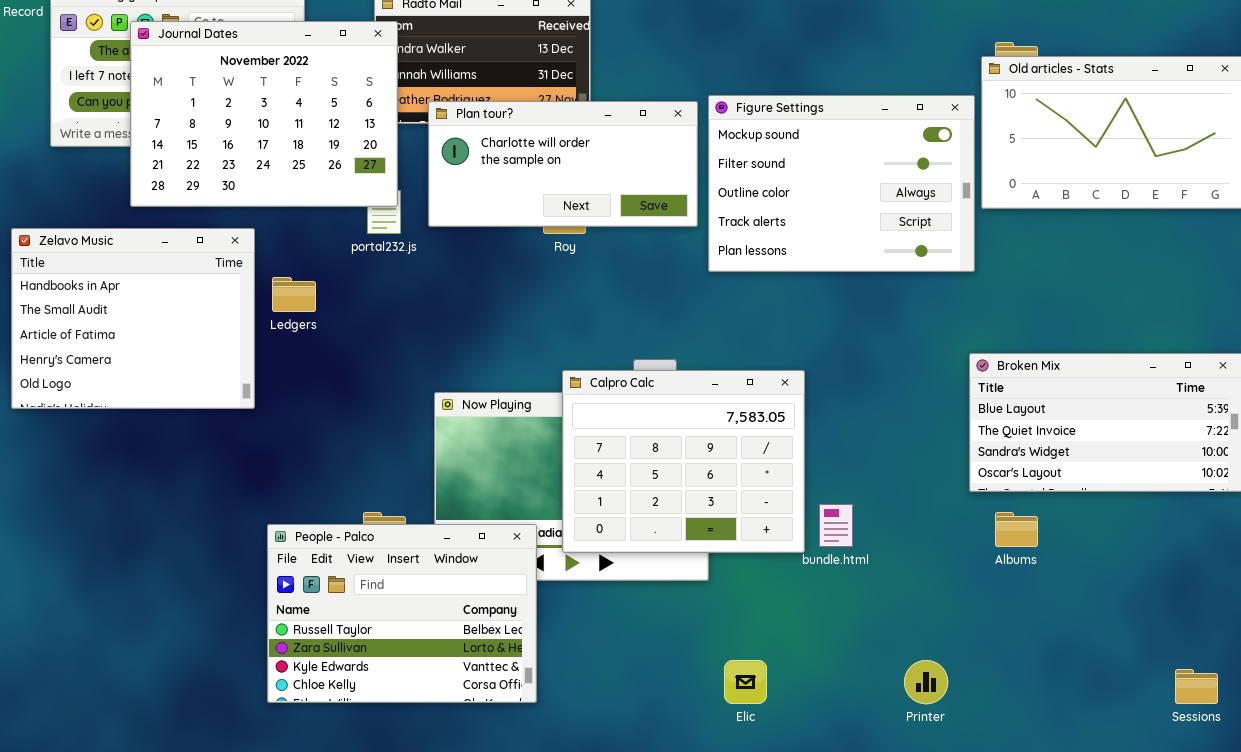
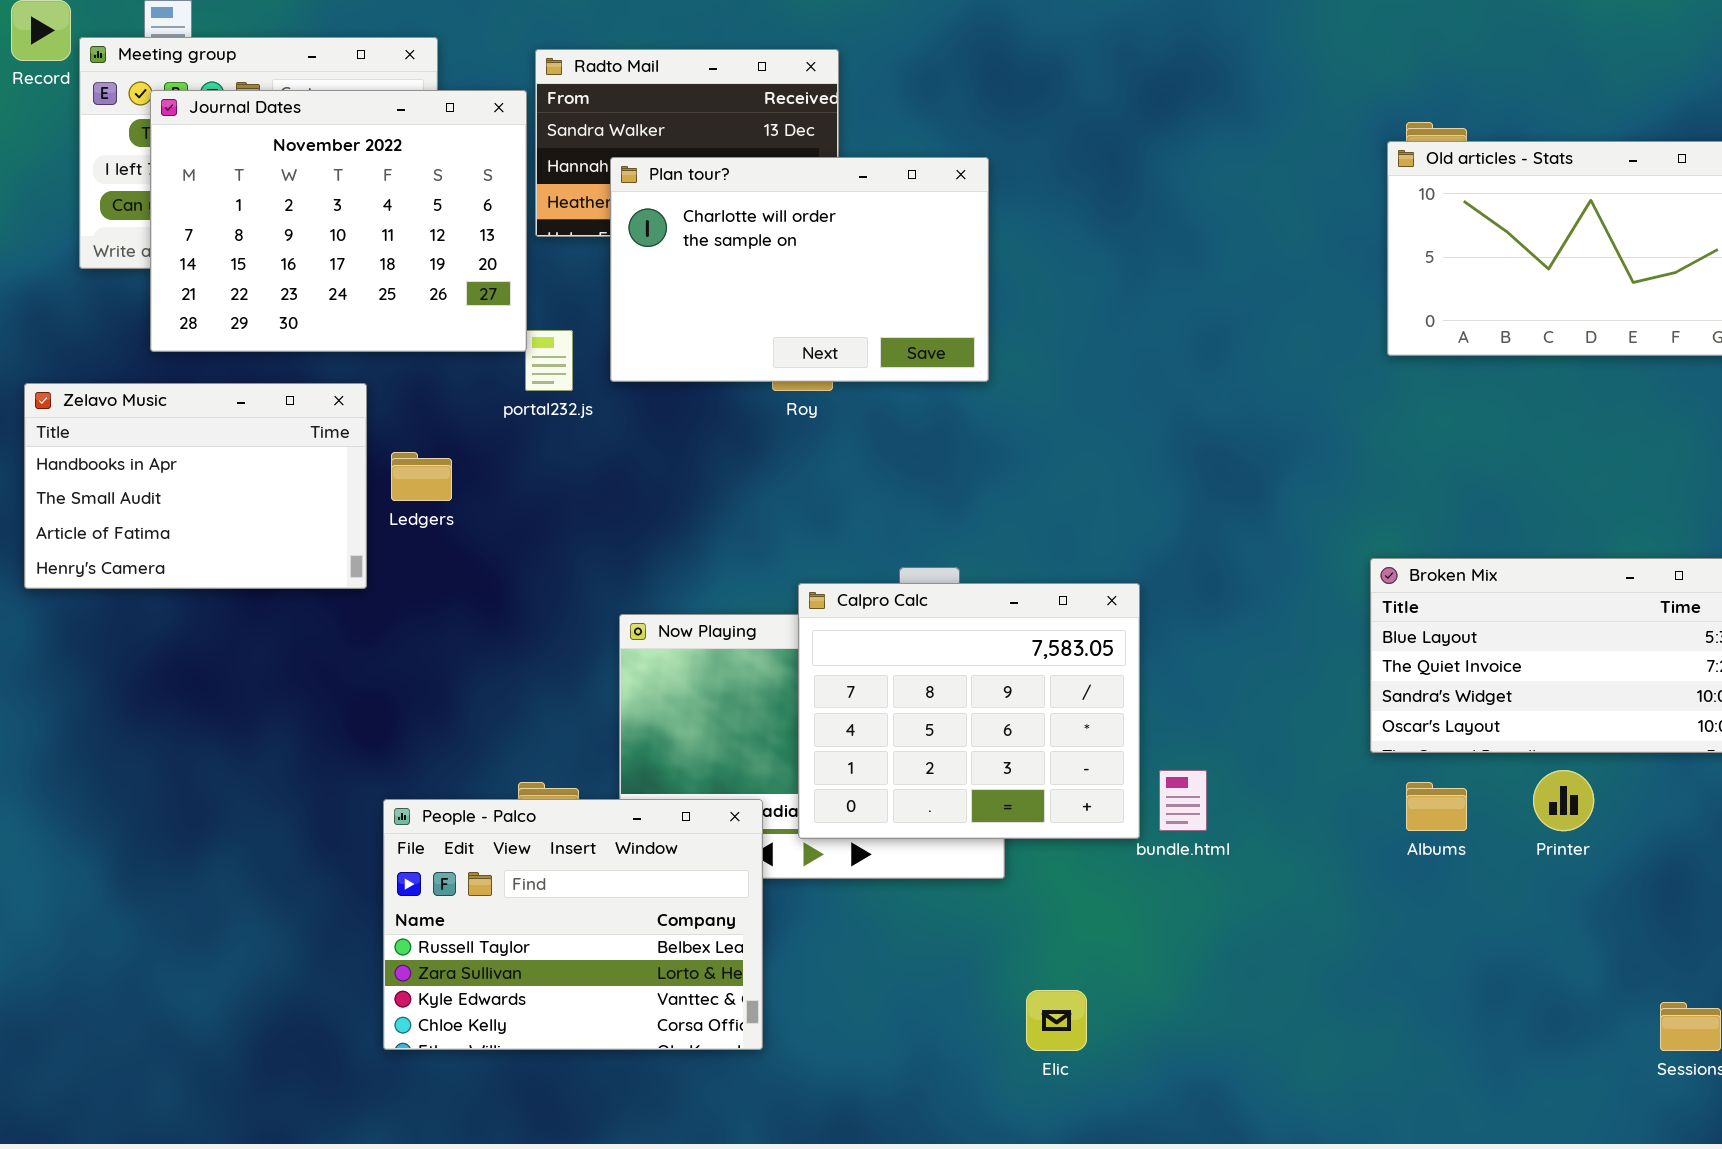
Journal Dates: [130,21,398,207] -> [150,90,527,352], moved
Figure Settings: [708,95,975,272] -> none, closed
Plan tour?: [428,101,698,227] -> [610,157,989,382], resized
Zelavo Music: [11,228,255,409] -> [24,383,367,589], resized
Printer: [904,660,948,704] -> [1533,770,1594,831], moved

